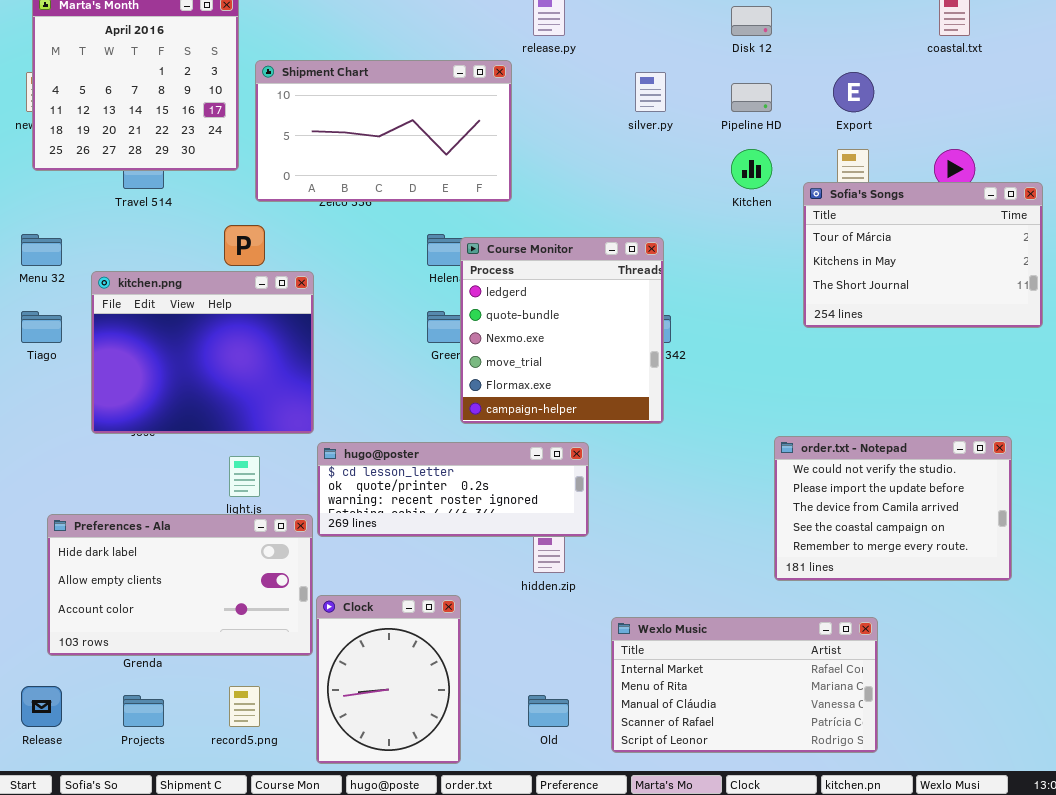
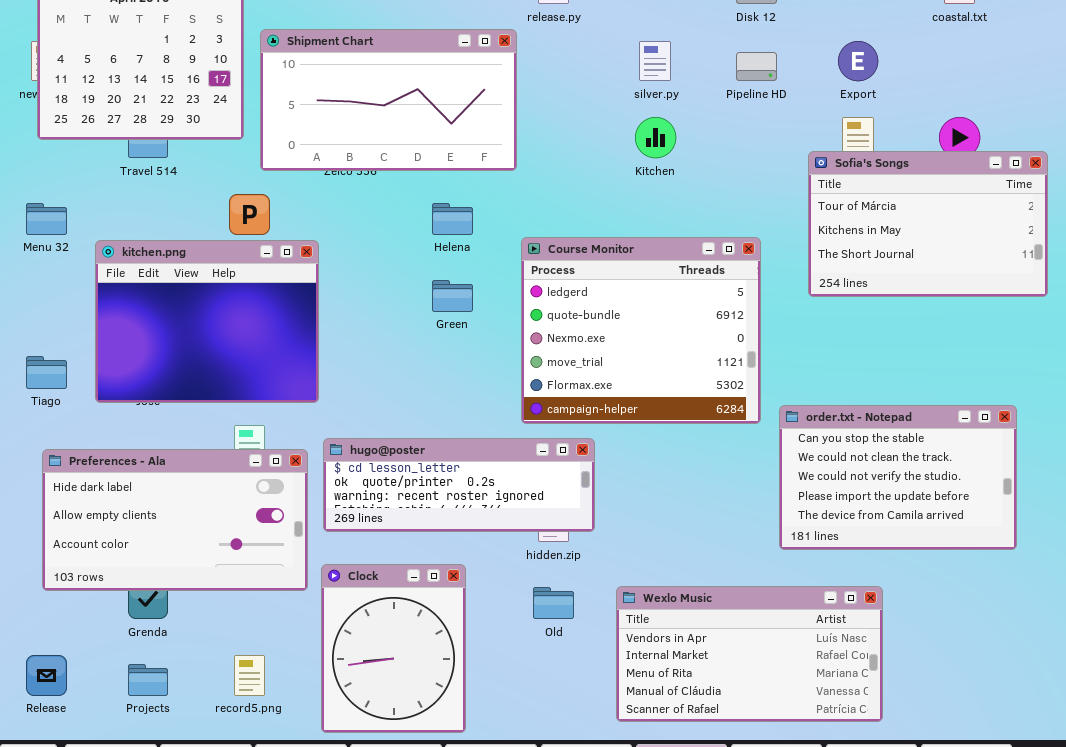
Kitchen: [731,149,772,189] -> [635,117,676,158], moved
Course Monitor: [460,237,664,424] -> [521,237,761,424], moved, resized
Tiago: [21,311,62,343] -> [26,356,67,389], moved
order.txt - Notepad: [774,436,1012,581] -> [779,405,1017,550], scrolled up 2 rows
hugo@poster: [317,442,589,537] -> [323,438,595,532], moved
Preferences - Ala: [47,514,313,656] -> [42,449,308,591], moved
Wexlo Music: [611,617,878,753] -> [616,586,883,722], scrolled up 1 row
Old: [528,695,569,727] -> [533,587,574,619], moved

